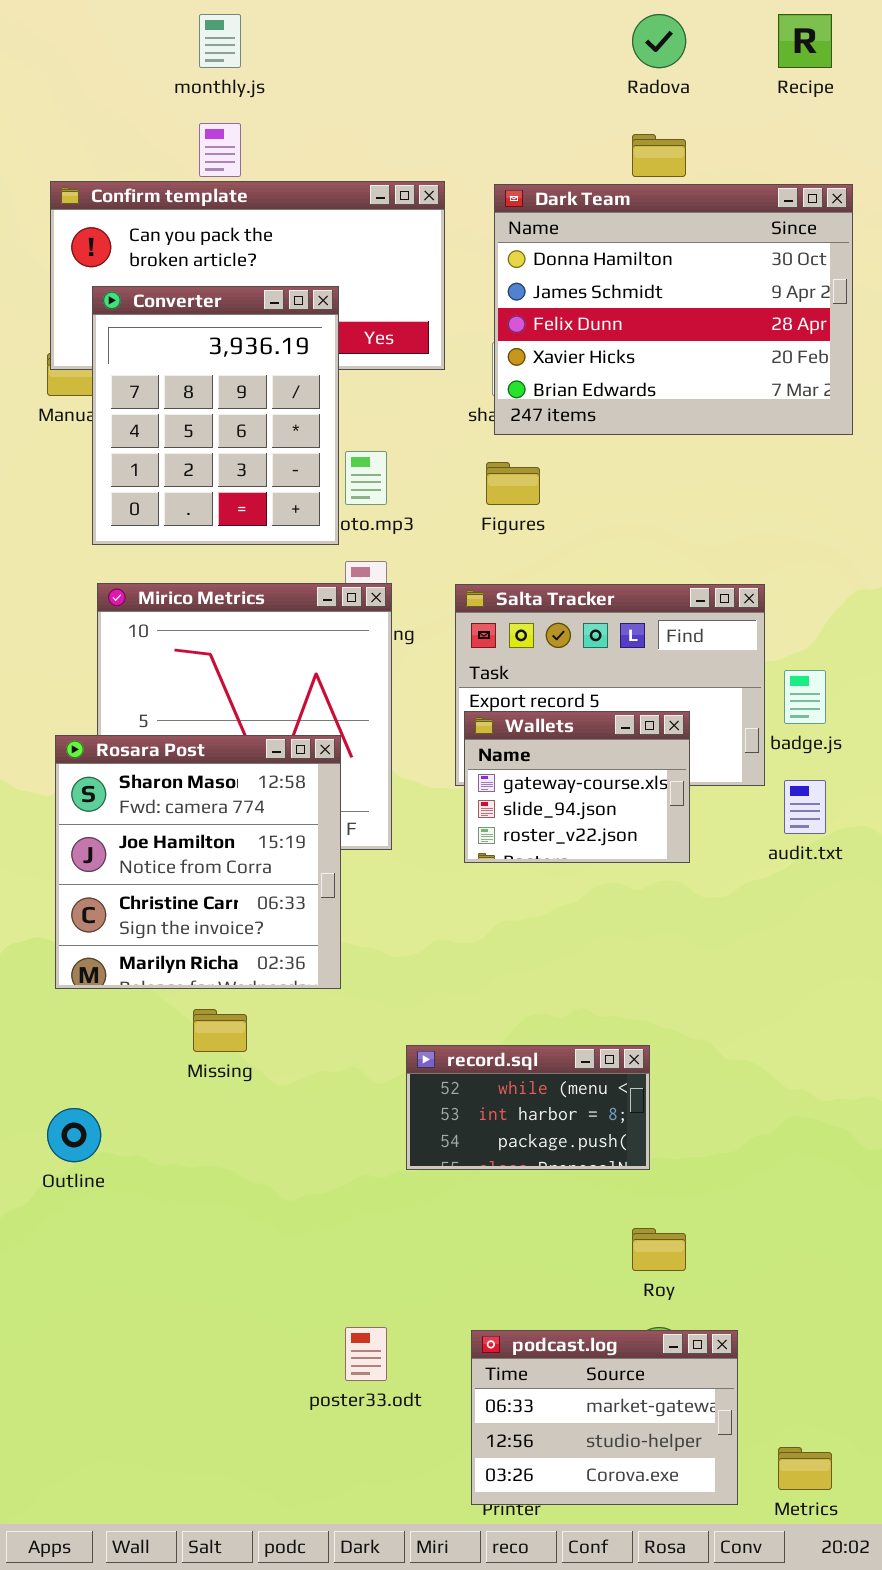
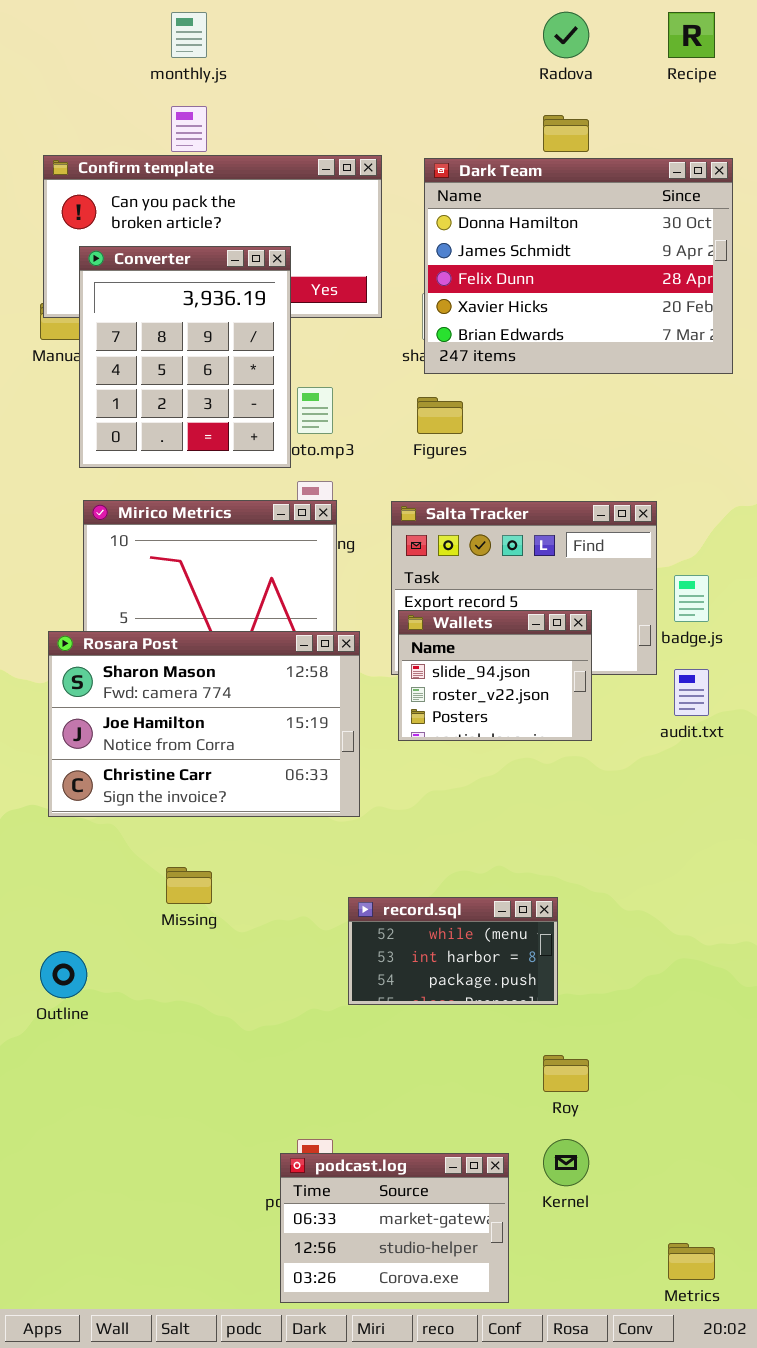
Wallets: [464,711,690,863] -> [398,610,592,741], scrolled down 1 row
Rosara Post: [55,735,341,989] -> [48,631,360,817], resized
podcast.log: [471,1330,738,1505] -> [280,1153,509,1303], moved

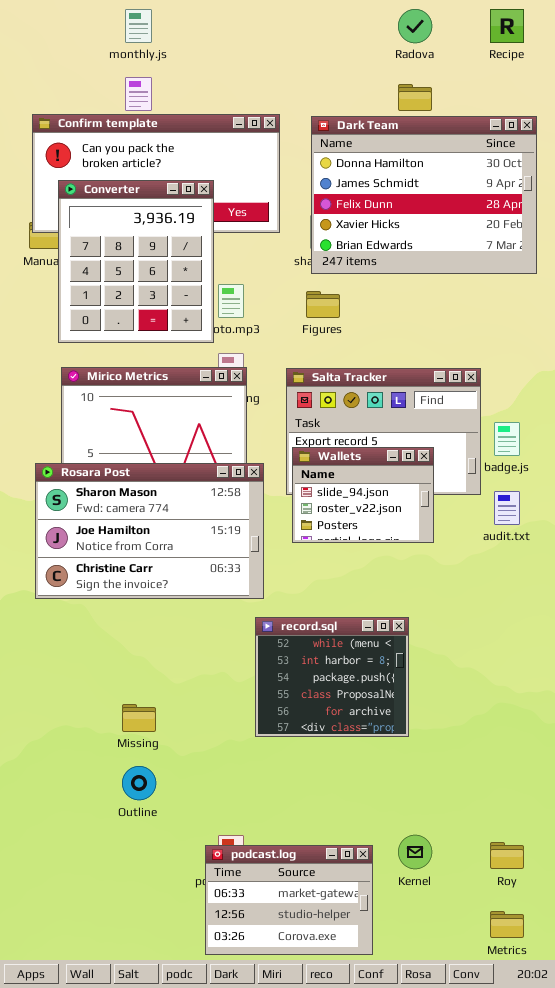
Missing: [166,867,212,904] -> [122,704,156,732], moved
record.sql: [348,897,558,1005] -> [255,617,409,737], resized
Outline: [40,951,87,998] -> [122,766,156,800], moved
Roy: [543,1055,589,1092] -> [490,842,524,869], moved

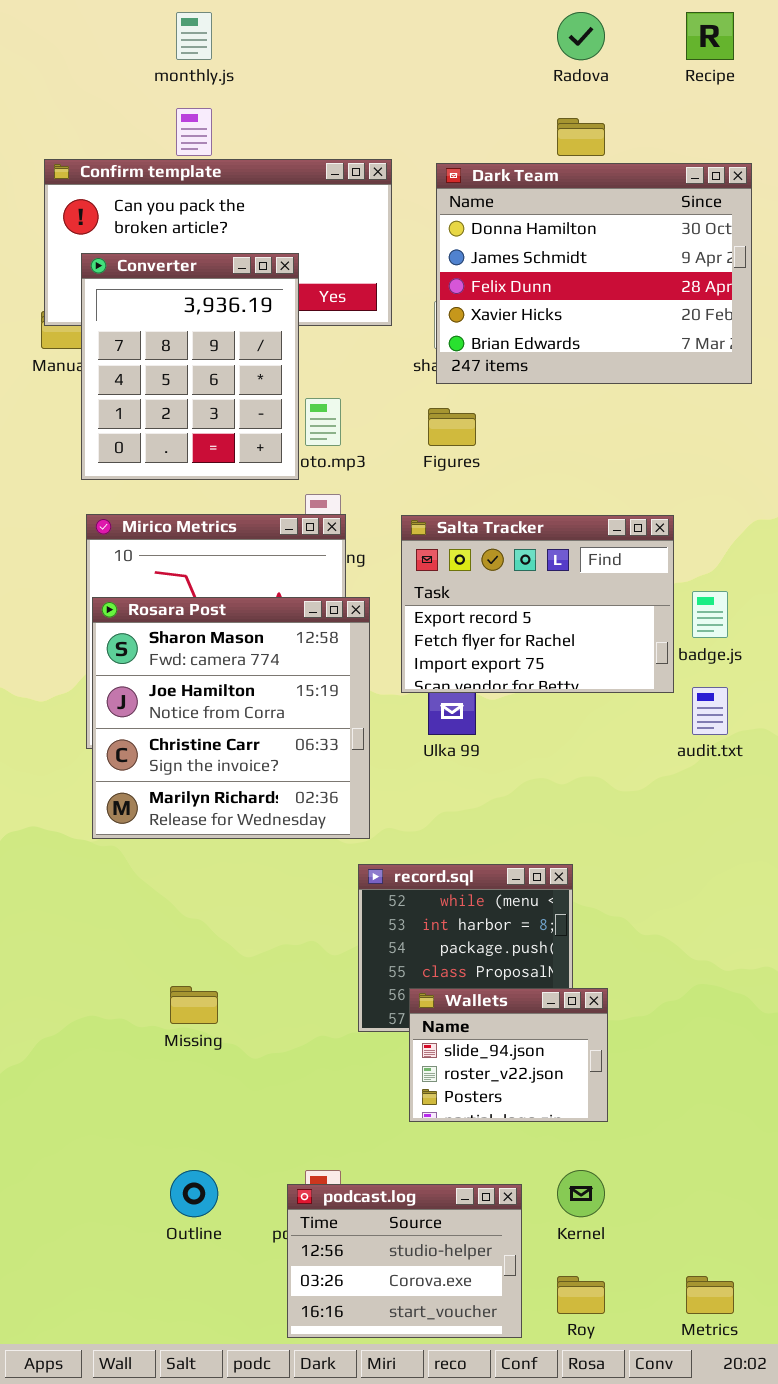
Wallets: [292,447,434,543] -> [409,988,608,1122], moved
Rosara Post: [35,463,264,599] -> [92,597,370,839], resized
Outline: [122,766,156,800] -> [170,1170,218,1217], moved
Roy: [490,842,524,869] -> [557,1276,605,1314], moved
podcast.log: [205,845,373,955] -> [287,1184,522,1338], scrolled down 1 row

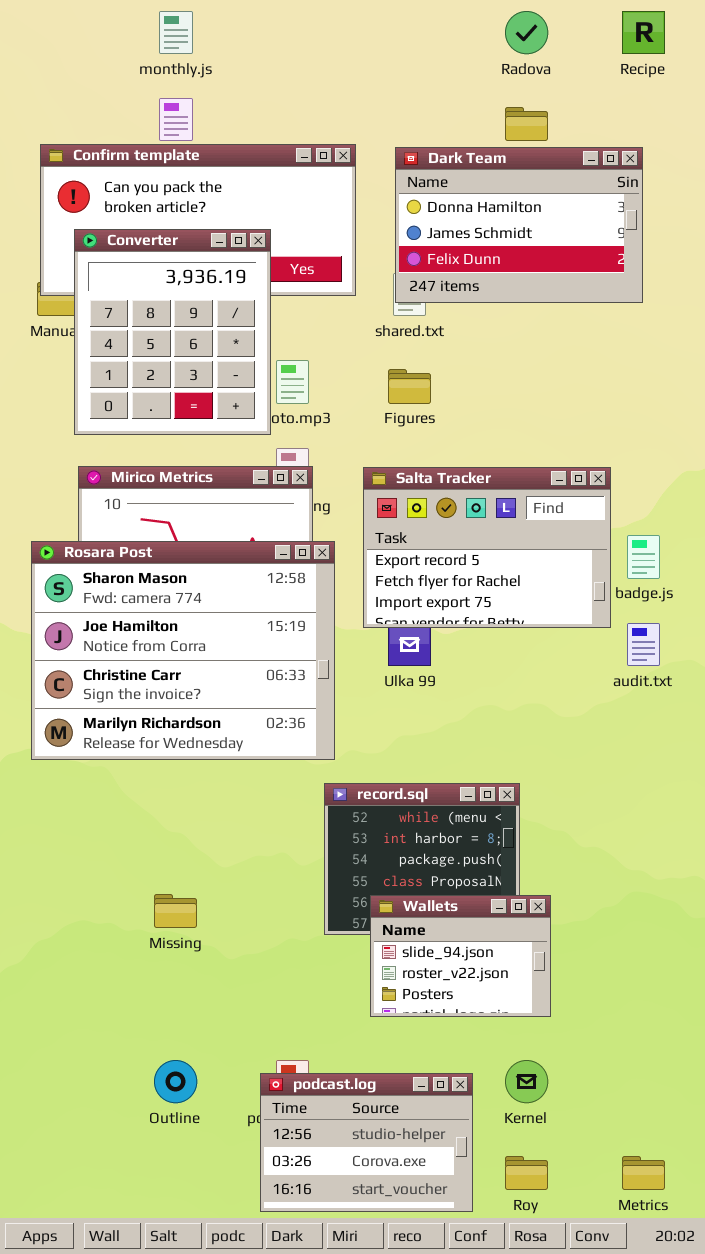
Dark Team: [436,163,752,384] -> [395,147,643,303], resized
Rosara Post: [92,597,370,839] -> [31,541,335,760], resized

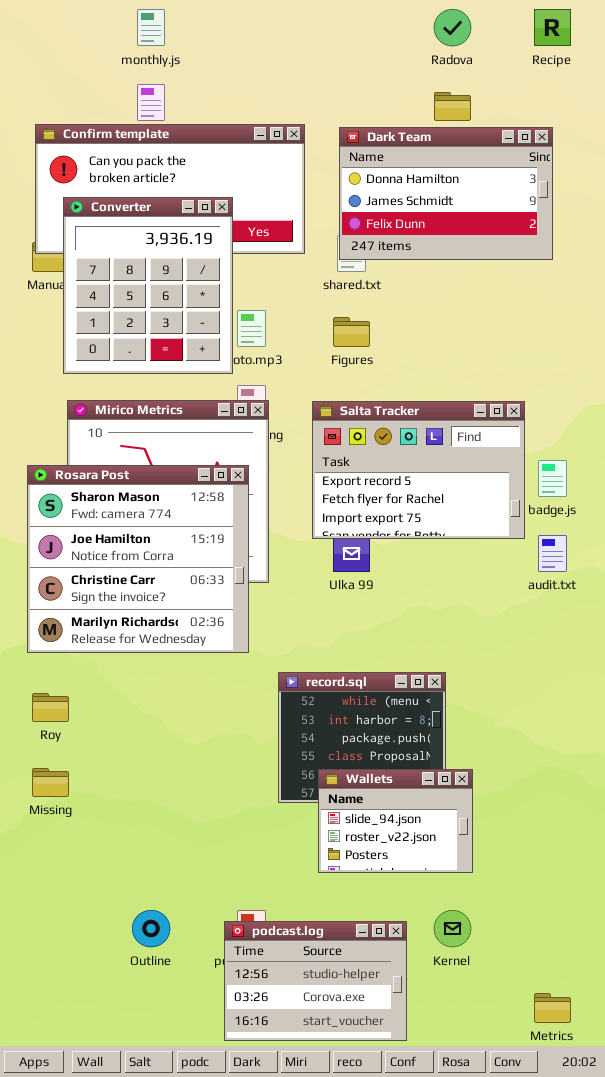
Rosara Post: [31,541,335,760] -> [27,465,249,653], resized
Missing: [154,894,197,928] -> [32,768,69,797], moved
Roy: [505,1156,548,1190] -> [32,693,69,722], moved

